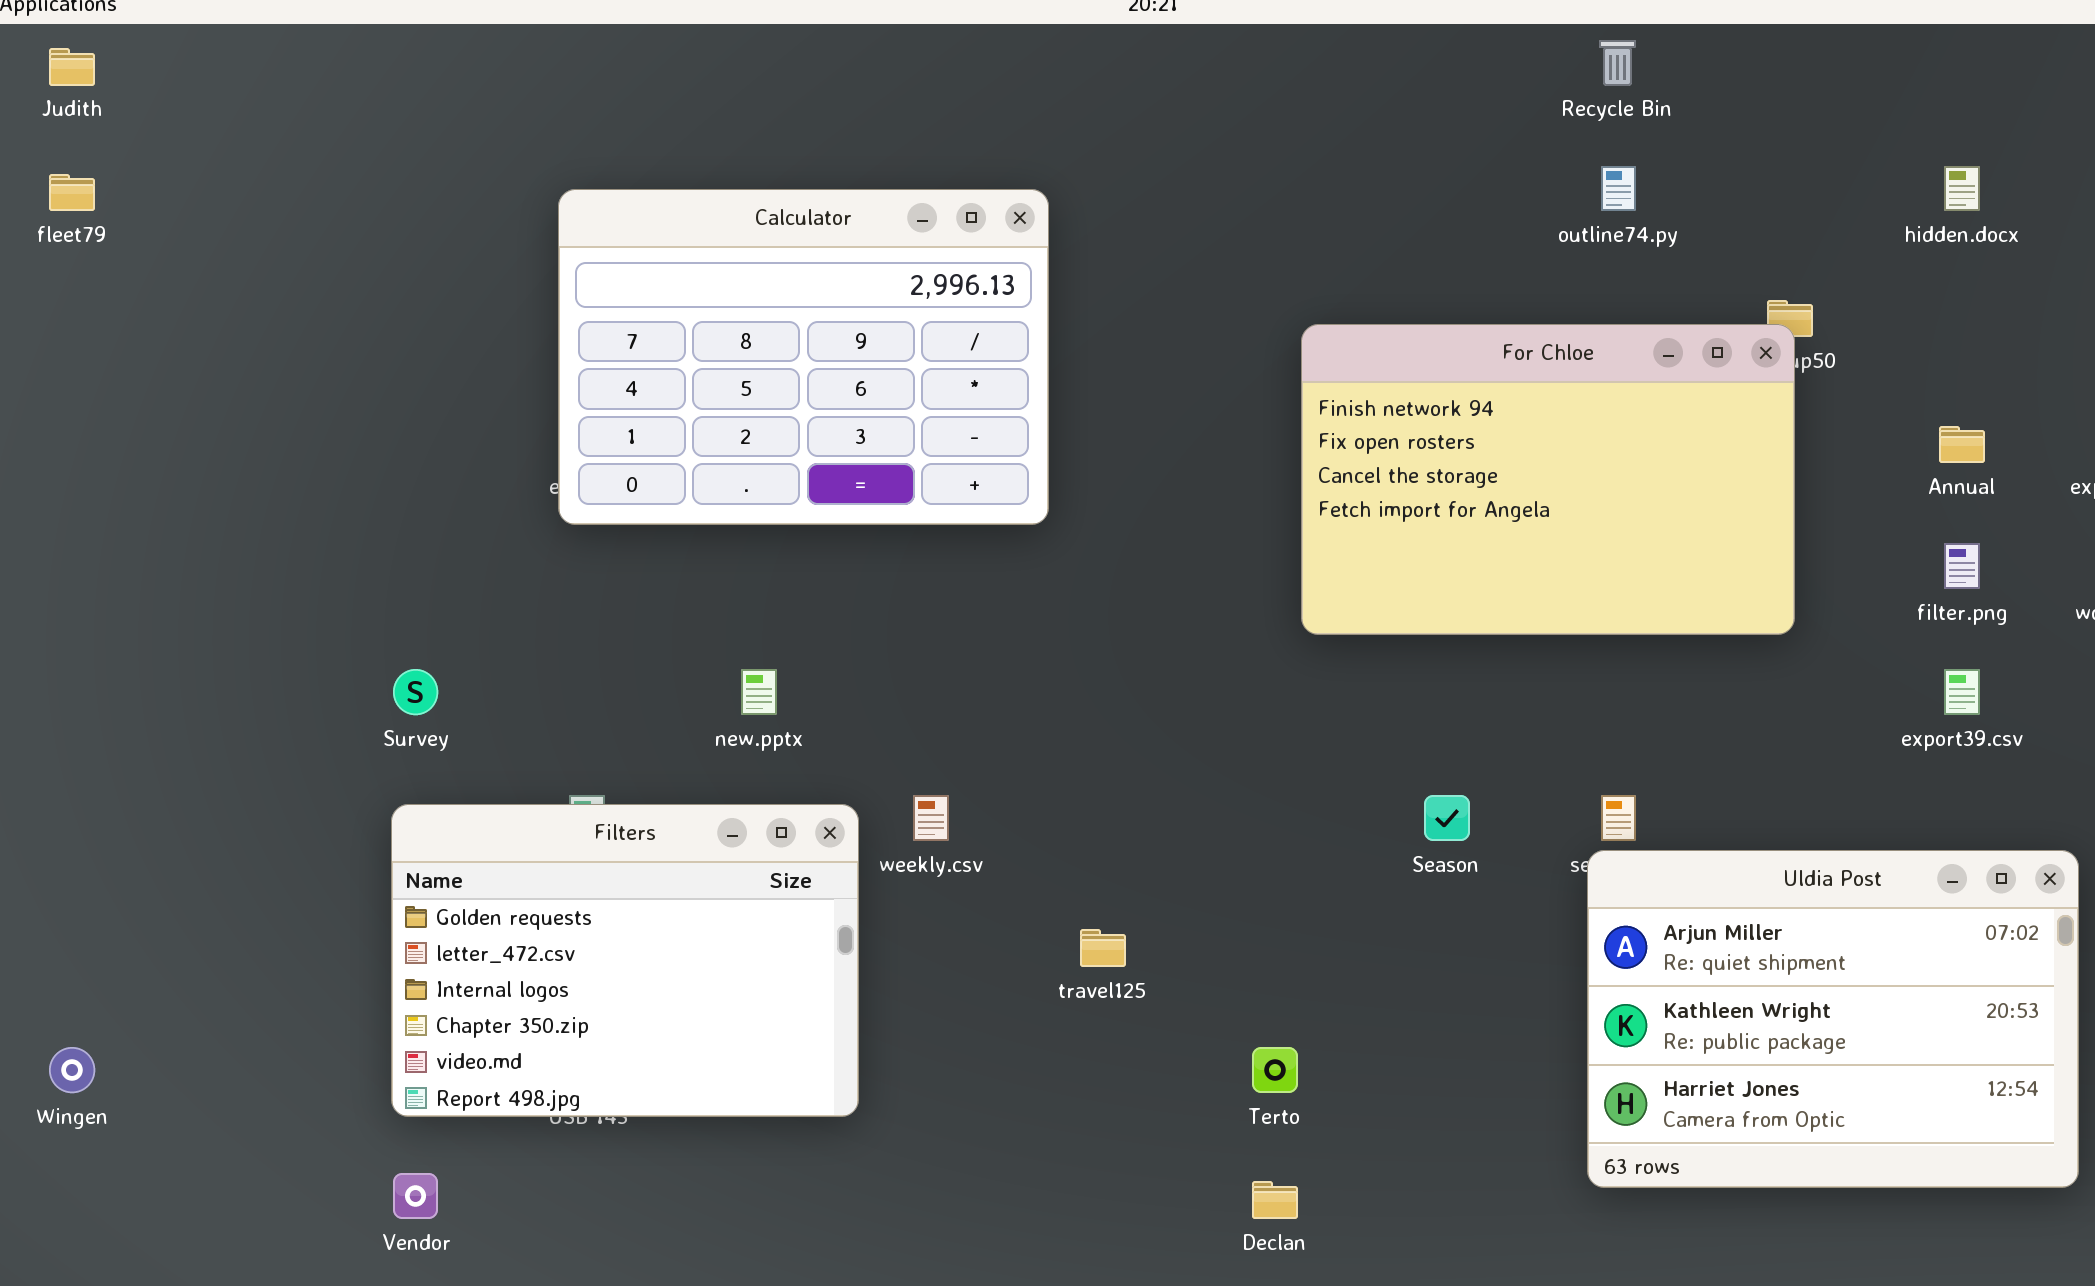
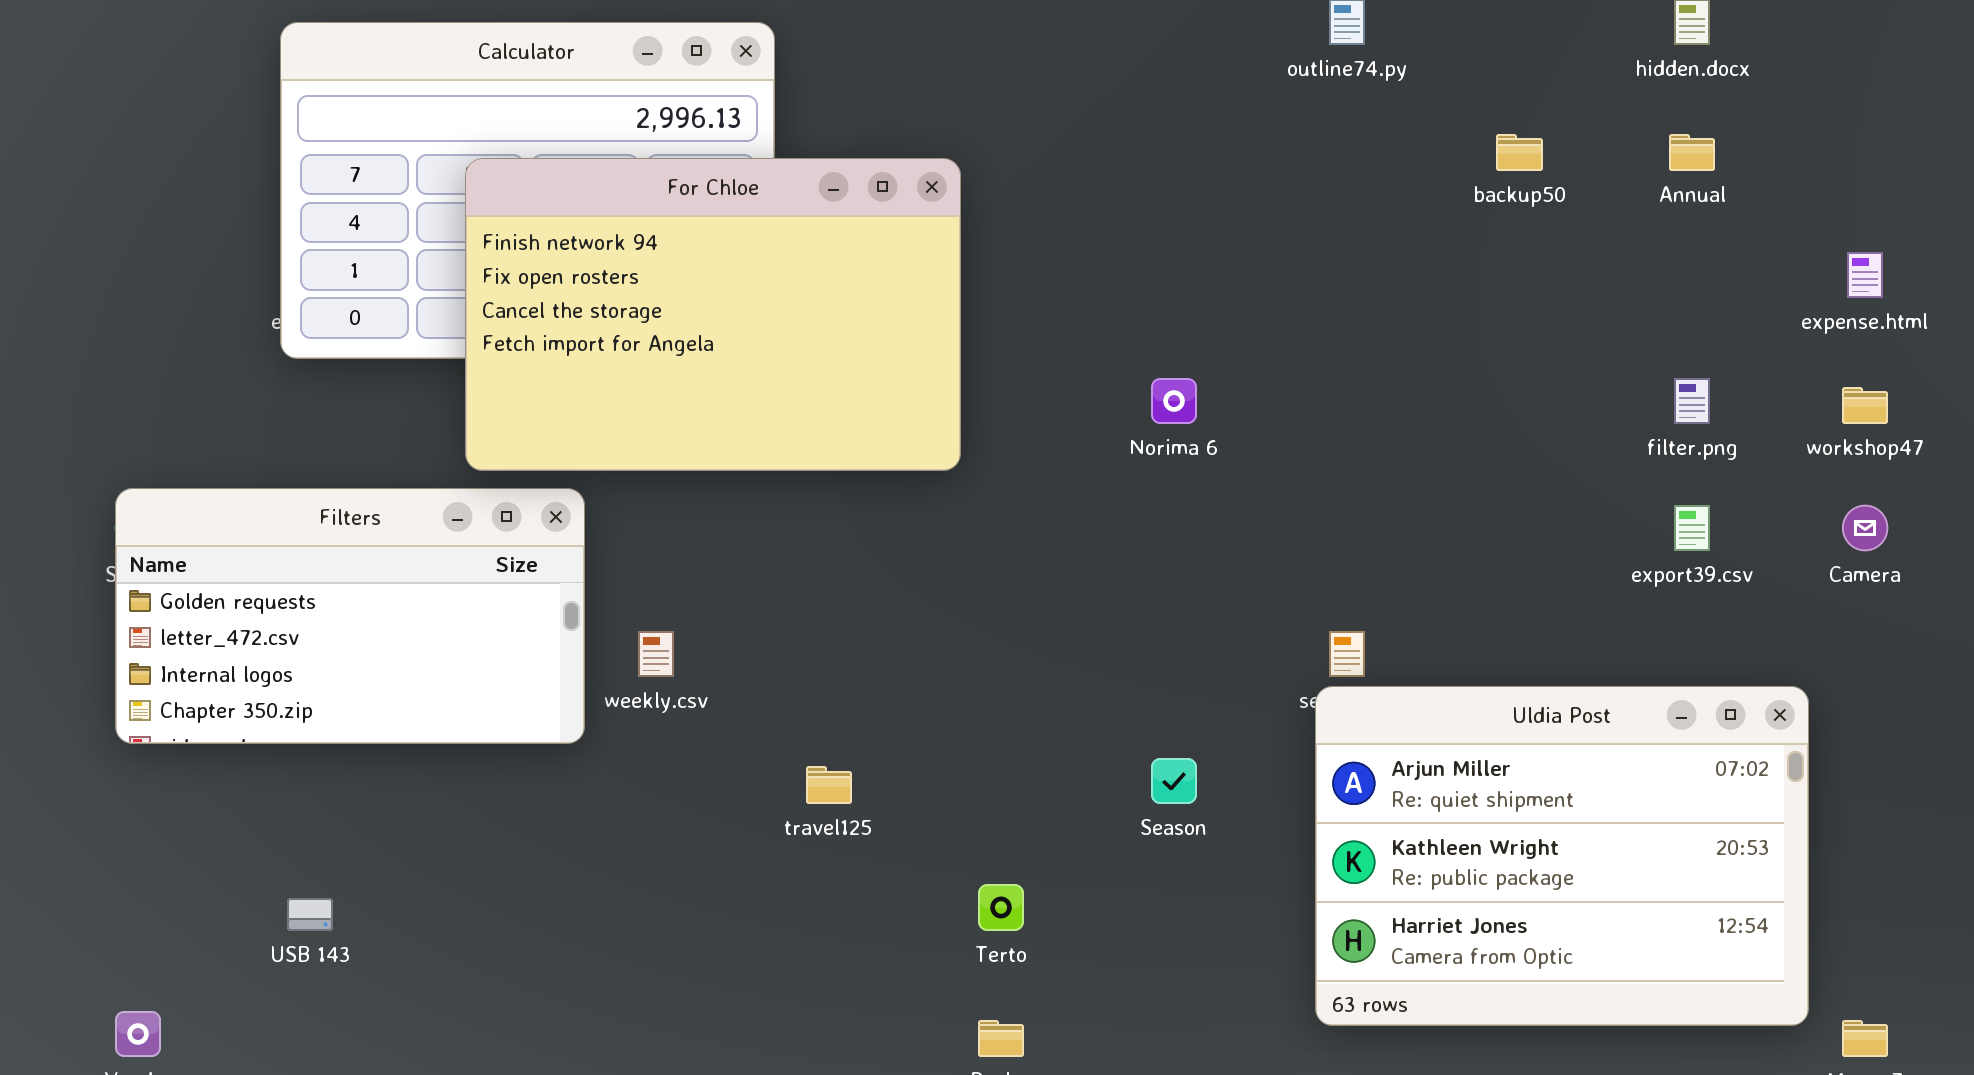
For Chloe: [1301,324,1795,635] -> [465,158,961,471], moved
Annual: [1939,426,1985,463] -> [1669,134,1715,171], moved
Season: [1424,795,1470,841] -> [1151,758,1197,804], moved
Filters: [391,804,859,1117] -> [115,488,585,744], moved, resized

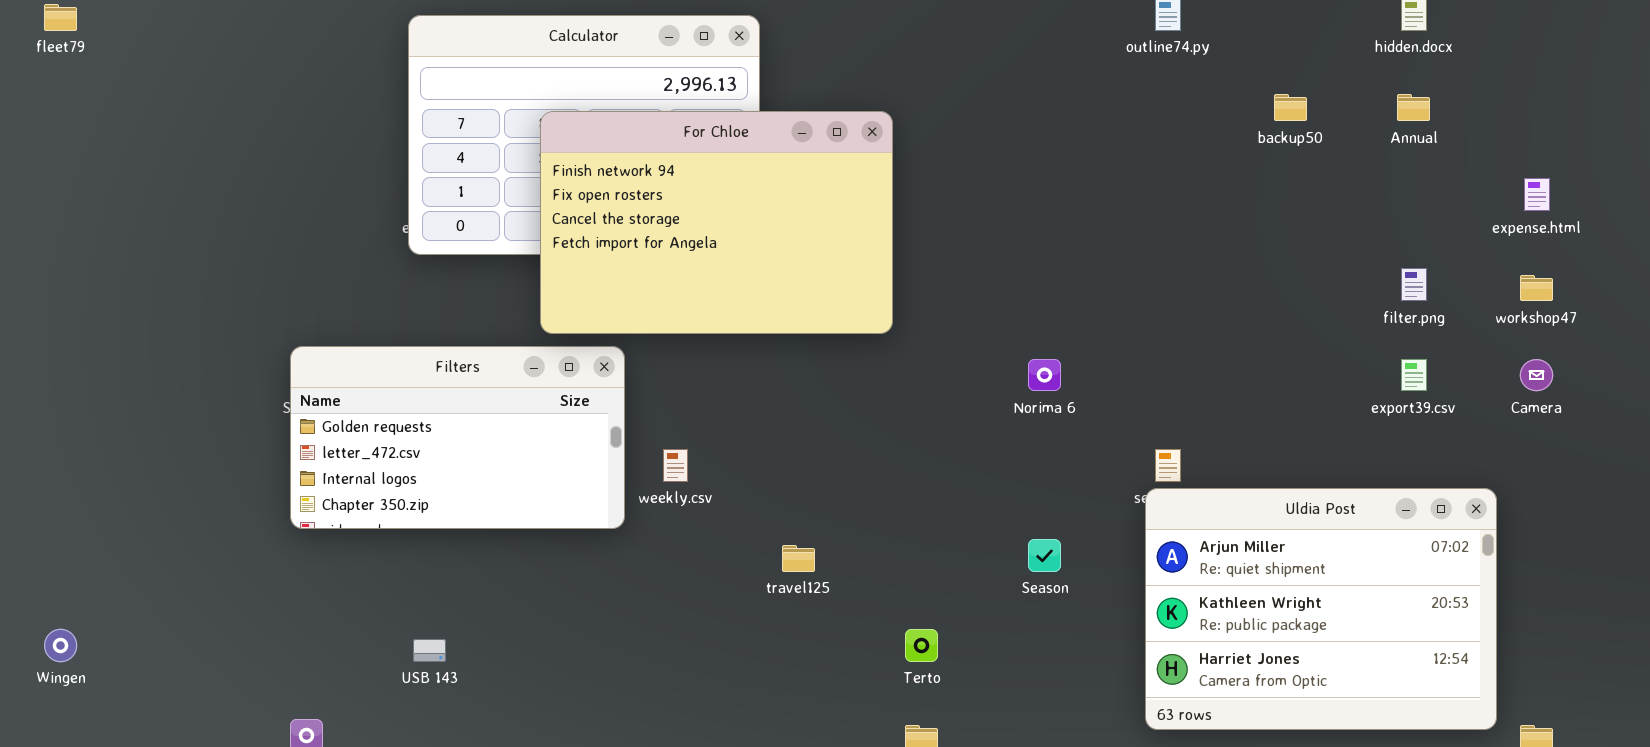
Norima 6: [1151,378,1197,424] -> [1028,359,1061,391], moved

